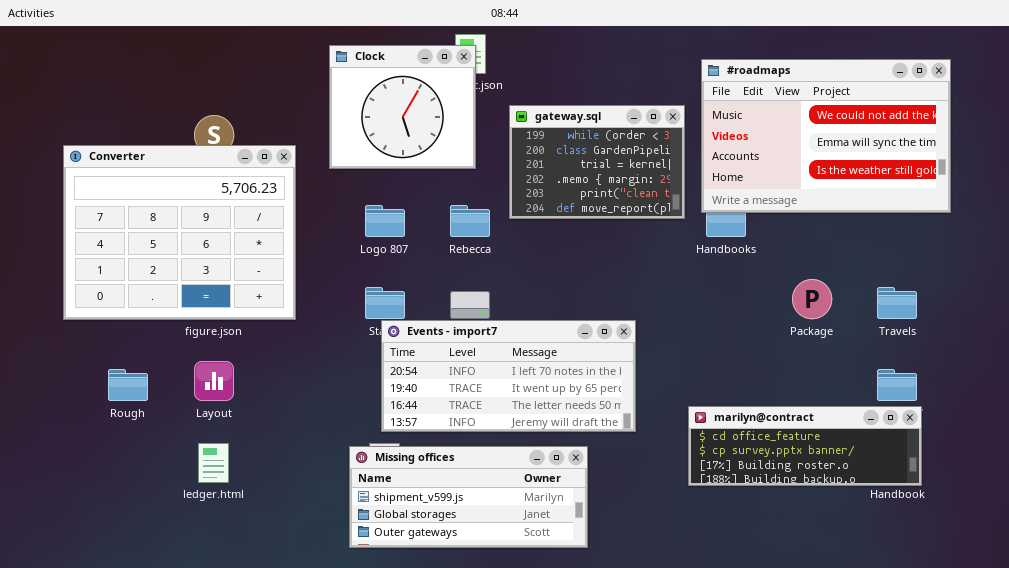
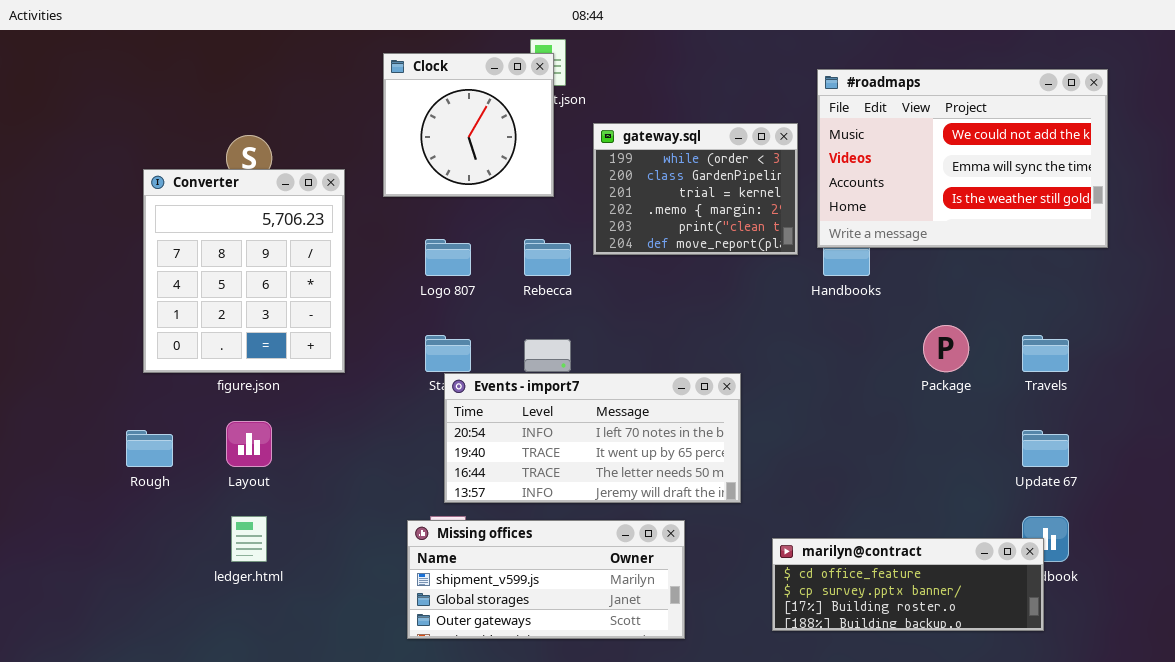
Converter: [63,145,296,320] -> [143,169,345,373], resized
marilyn@contract: [688,406,922,486] -> [772,538,1044,631], moved

